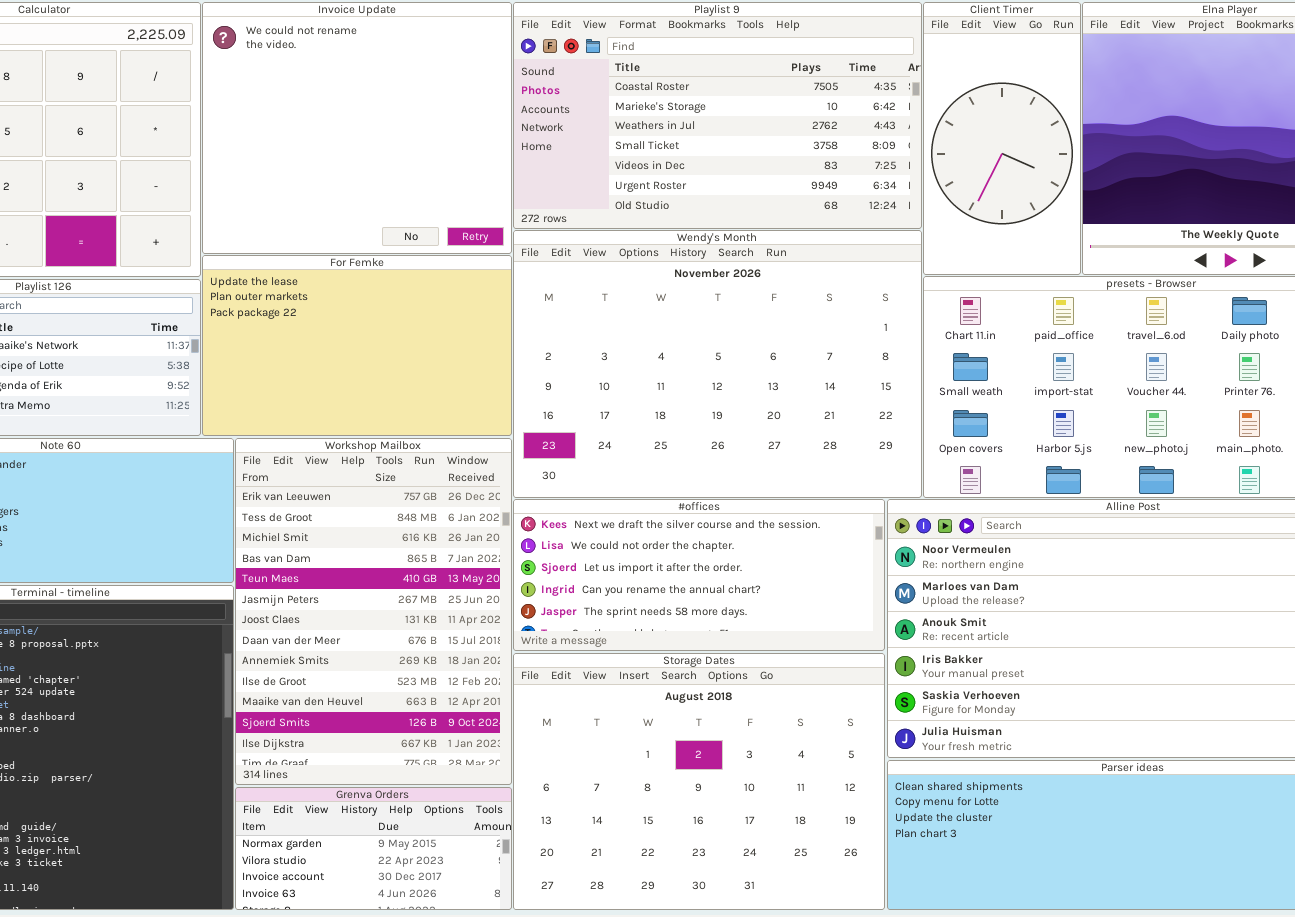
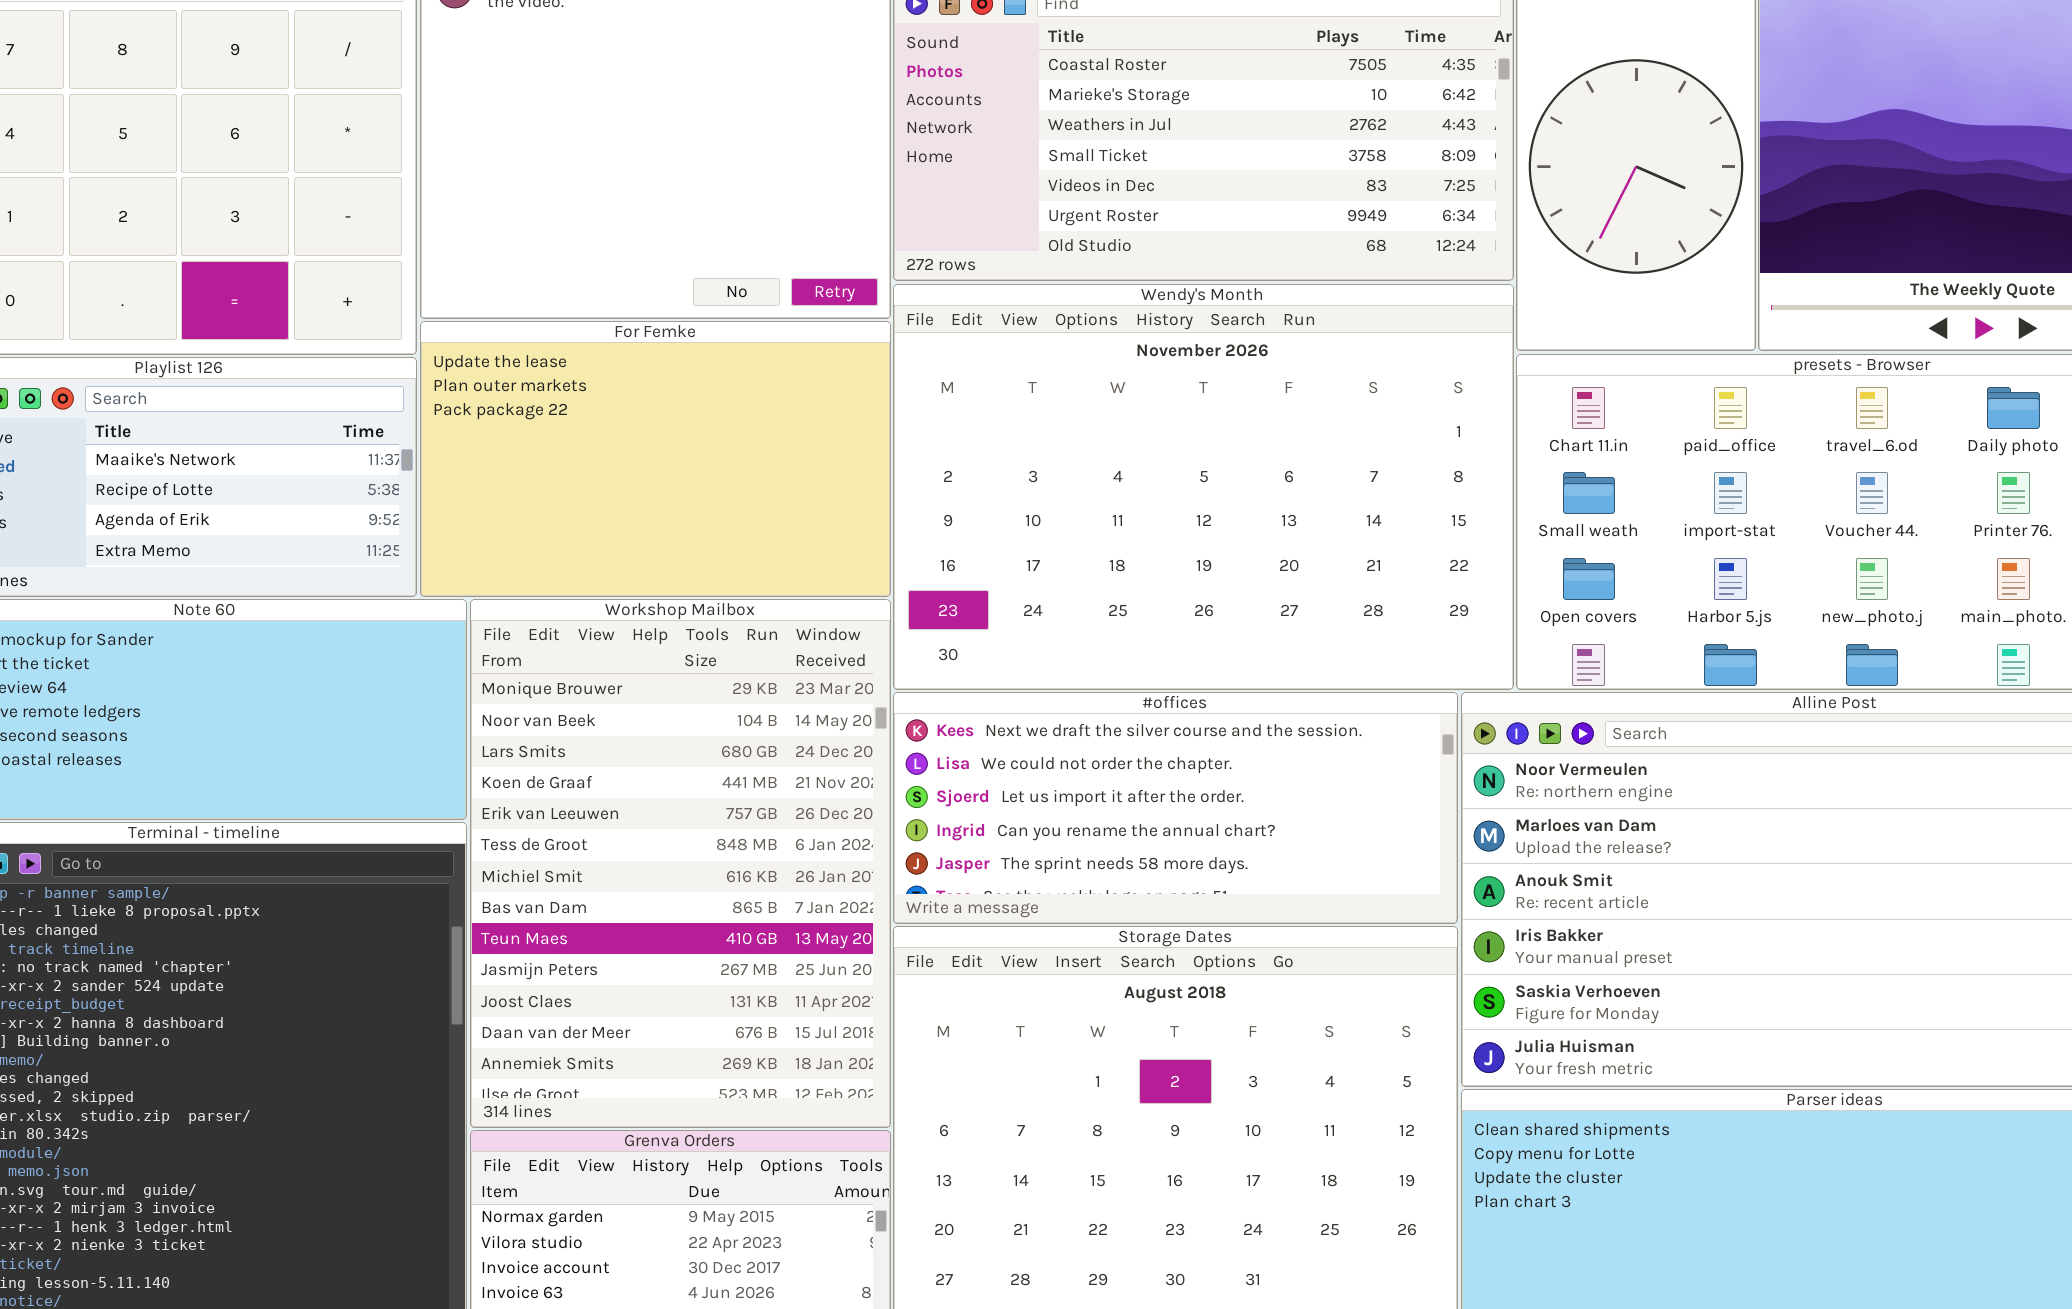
Workshop Mailbox: [235,438,512,785] -> [470,599,891,1128], scrolled up 4 rows

